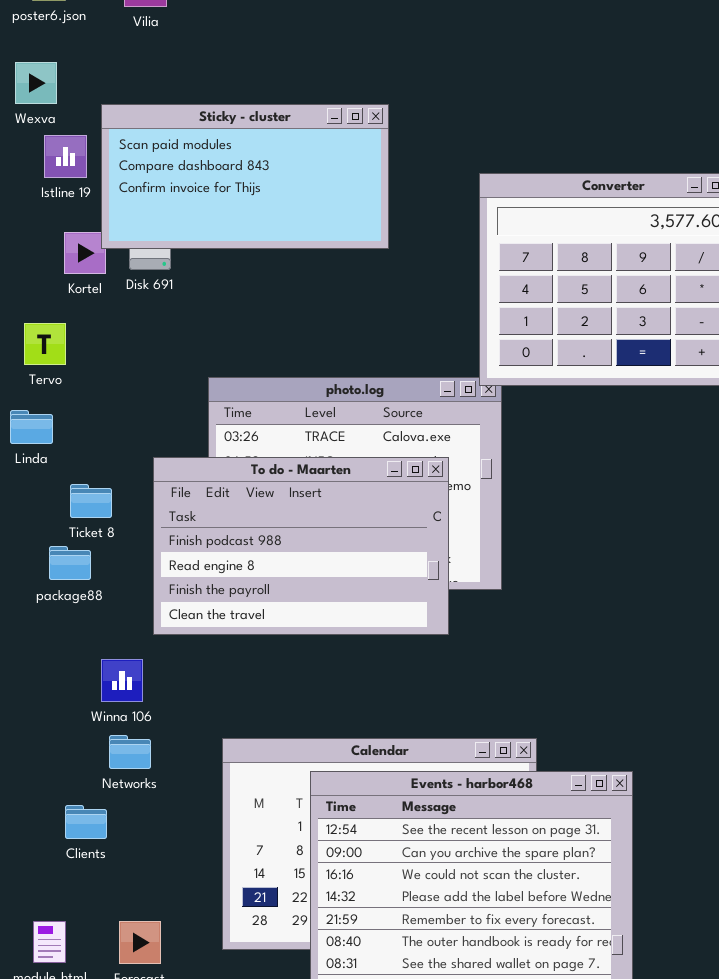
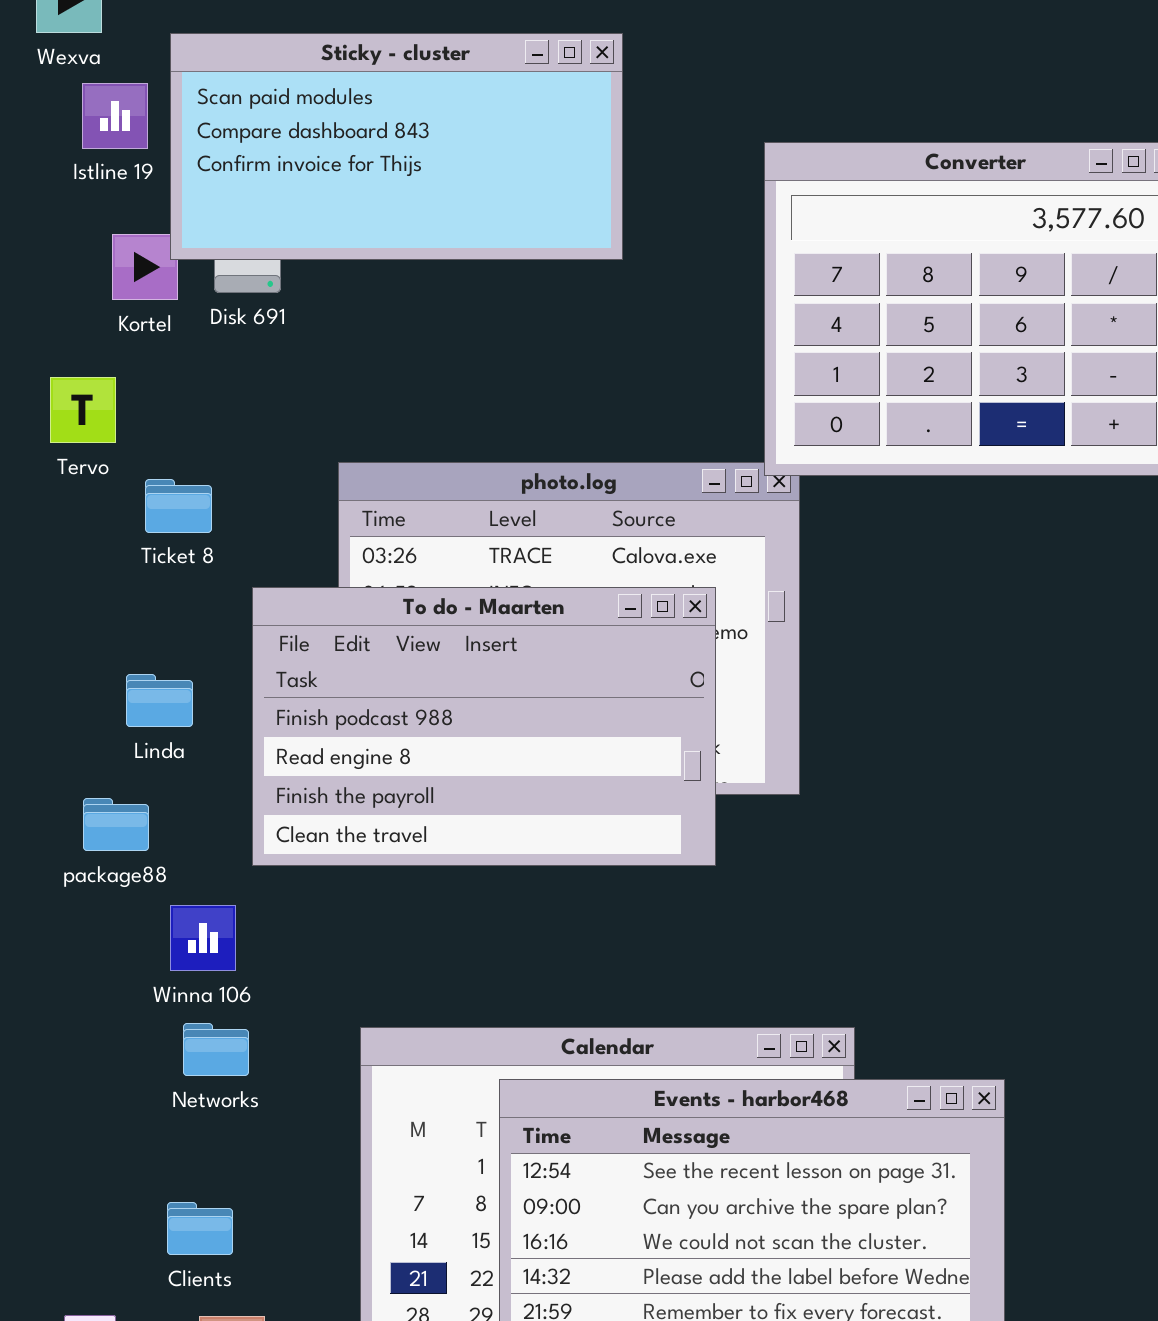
Linda: [10,410,53,444] -> [126,674,193,727], moved
Ticket 8: [70,484,112,518] -> [145,479,212,533], moved
package88: [49,546,91,580] -> [83,798,149,851], moved
Clients: [65,805,107,839] -> [167,1202,233,1255], moved

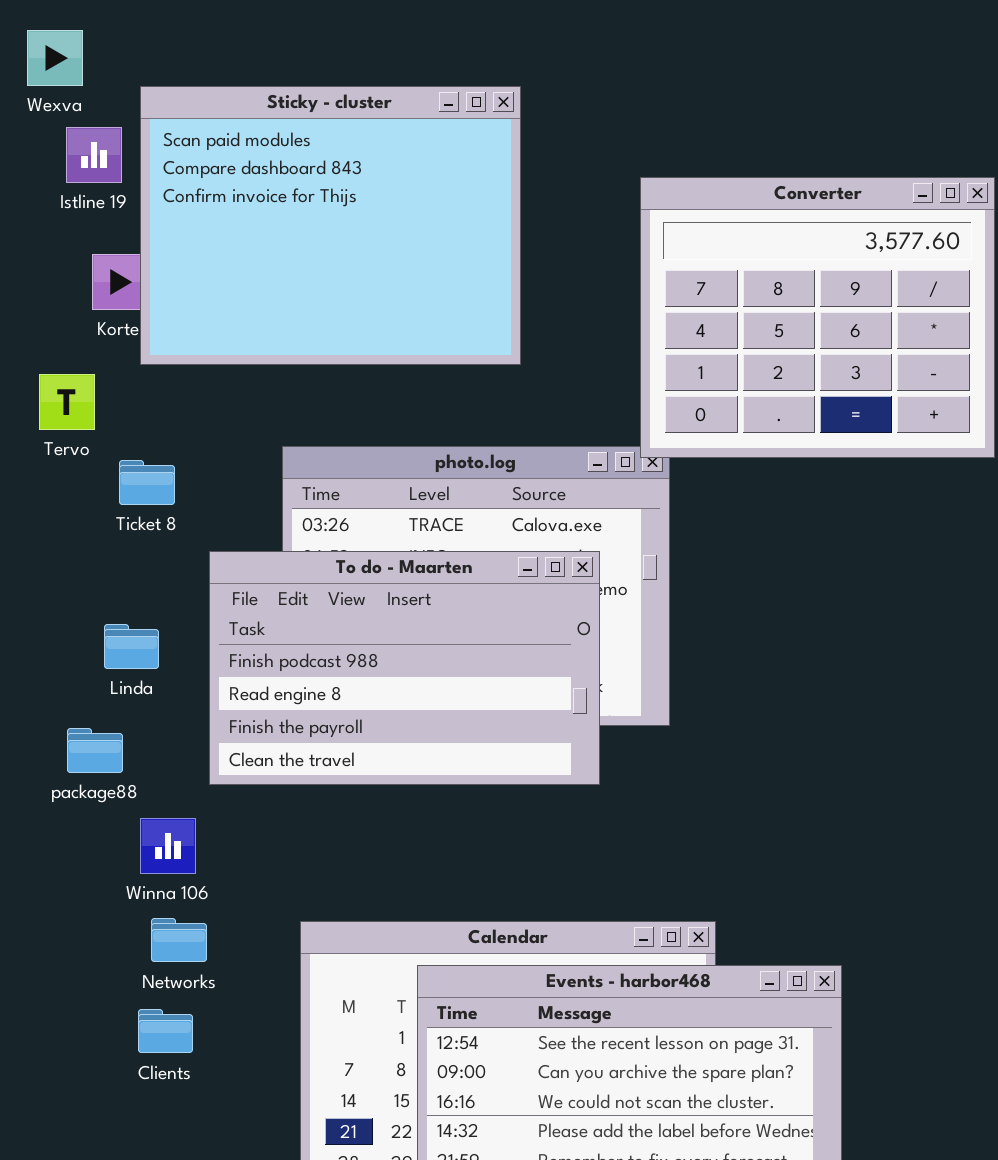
Sticky - cluster: [170,33,623,260] -> [140,86,521,365], resized
Clients: [167,1202,233,1255] -> [138,1009,193,1053], moved

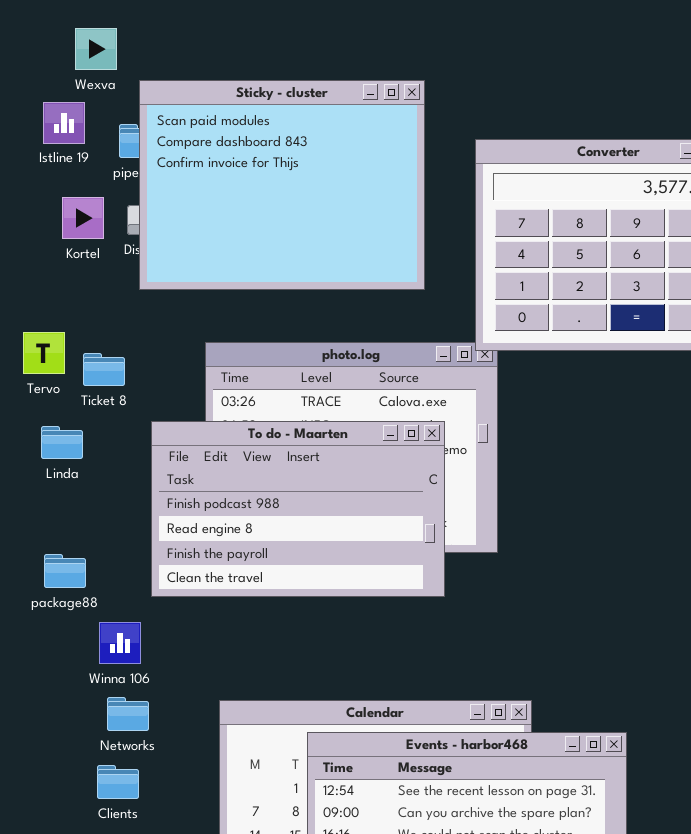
Wexva: [27,30,83,86] -> [75,28,117,70], moved
Sticky - cluster: [140,86,521,365] -> [139,80,425,290], moved
Tervo: [39,374,95,430] -> [23,332,65,374], moved
Linda: [104,624,159,669] -> [41,426,83,459], moved

